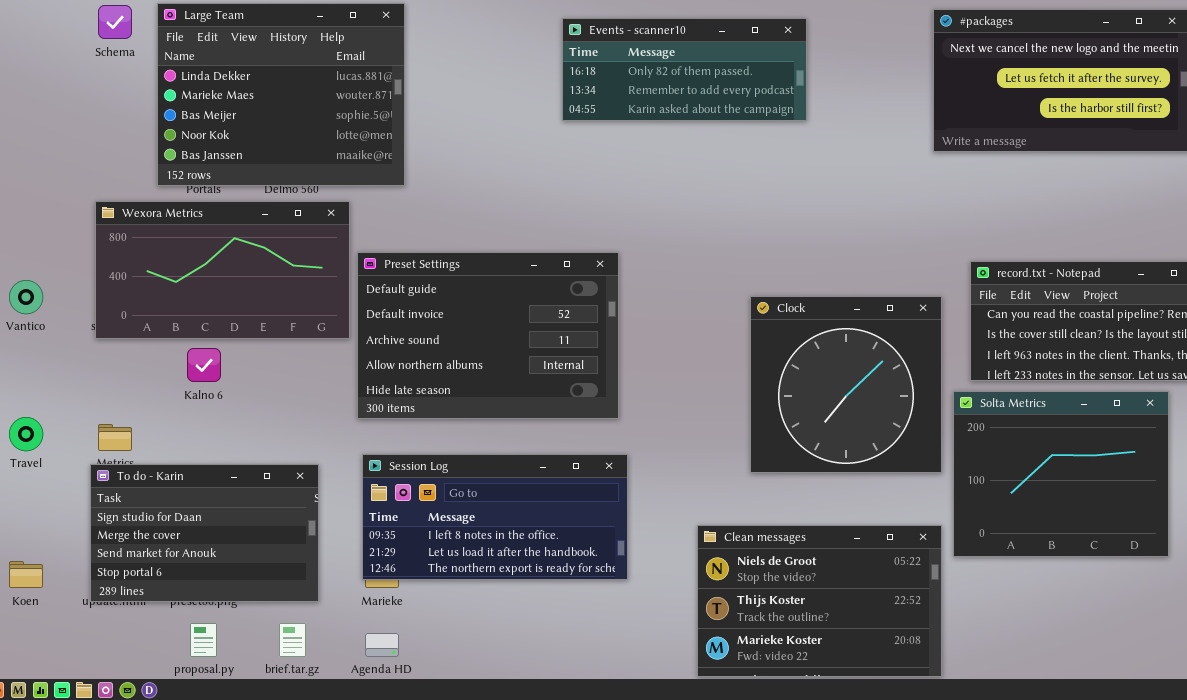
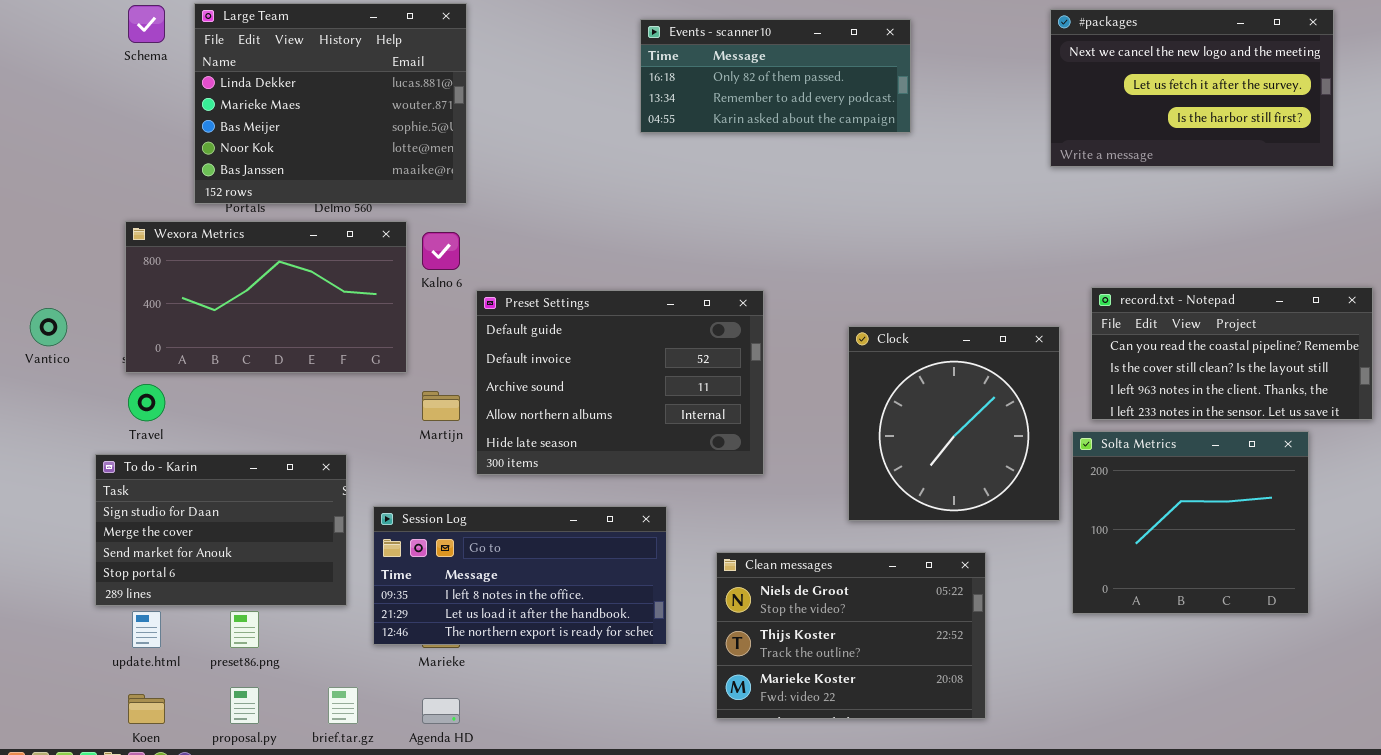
Preset Settings: [357,252,619,419] -> [476,290,764,475], moved
Kalno 6: [187,348,221,382] -> [422,232,460,270], moved
Travel: [9,417,43,451] -> [128,384,165,421], moved
Session Log: [362,454,628,580] -> [373,506,667,645], moved
To do - Karin: [90,464,319,602] -> [95,454,347,606], moved
Clean messages: [697,525,942,677] -> [716,552,986,719], moved
Koen: [9,561,43,588] -> [128,694,165,724], moved

